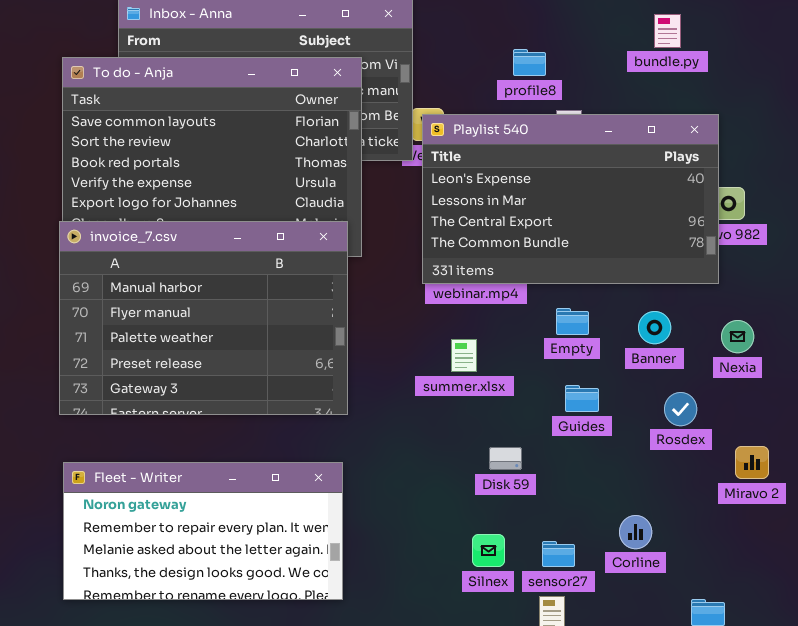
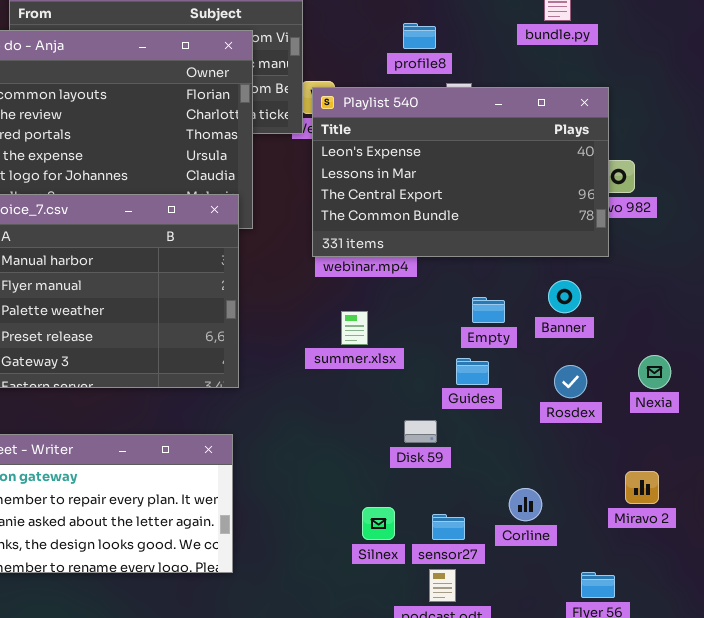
Empty: [556,308,589,335] -> [472,297,505,323], moved
Banner: [638,311,671,344] -> [548,280,581,313], moved
Nexia: [721,320,754,353] -> [638,355,671,389], moved
Miravo 2: [735,446,769,479] -> [625,471,659,504], moved
Disk 59: [489,447,522,470] -> [404,420,437,443], moved

